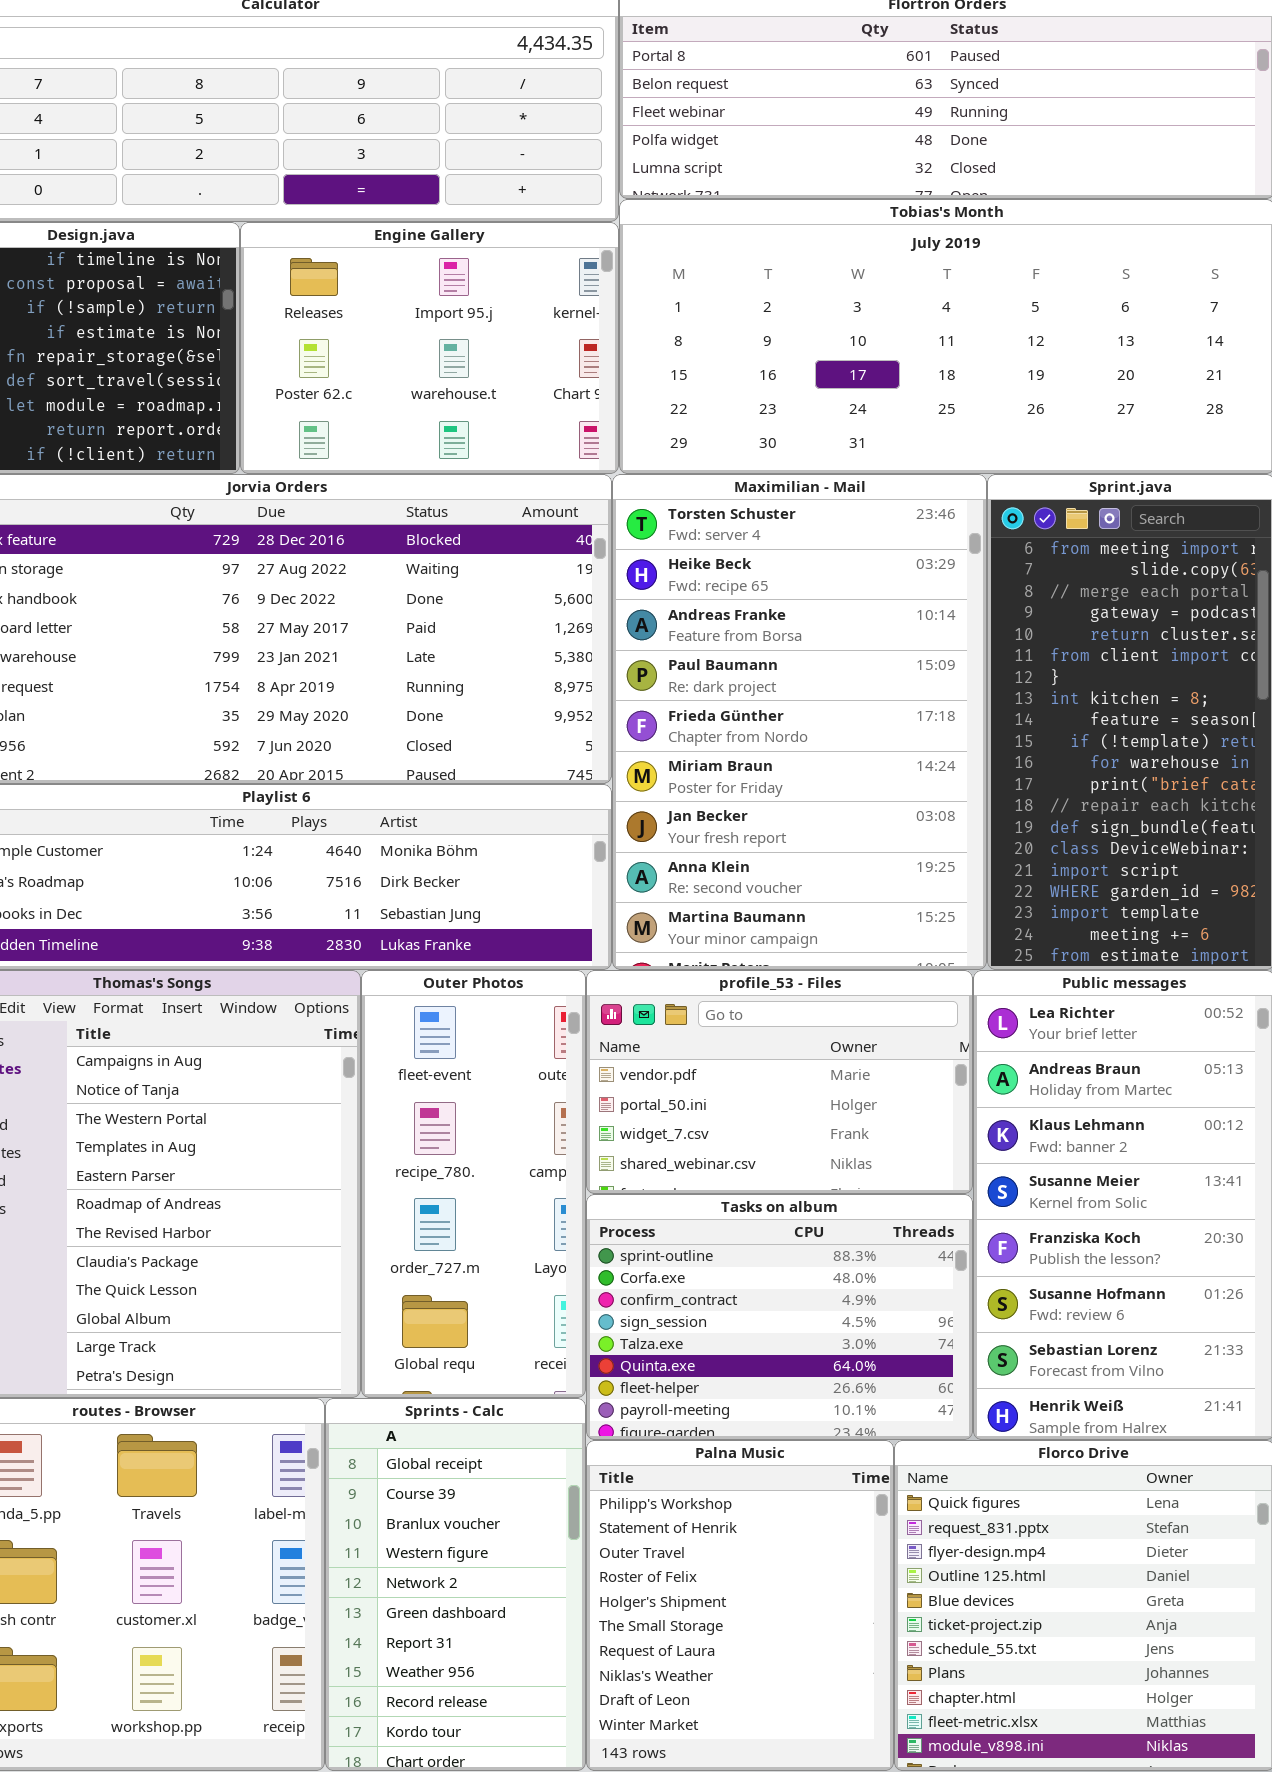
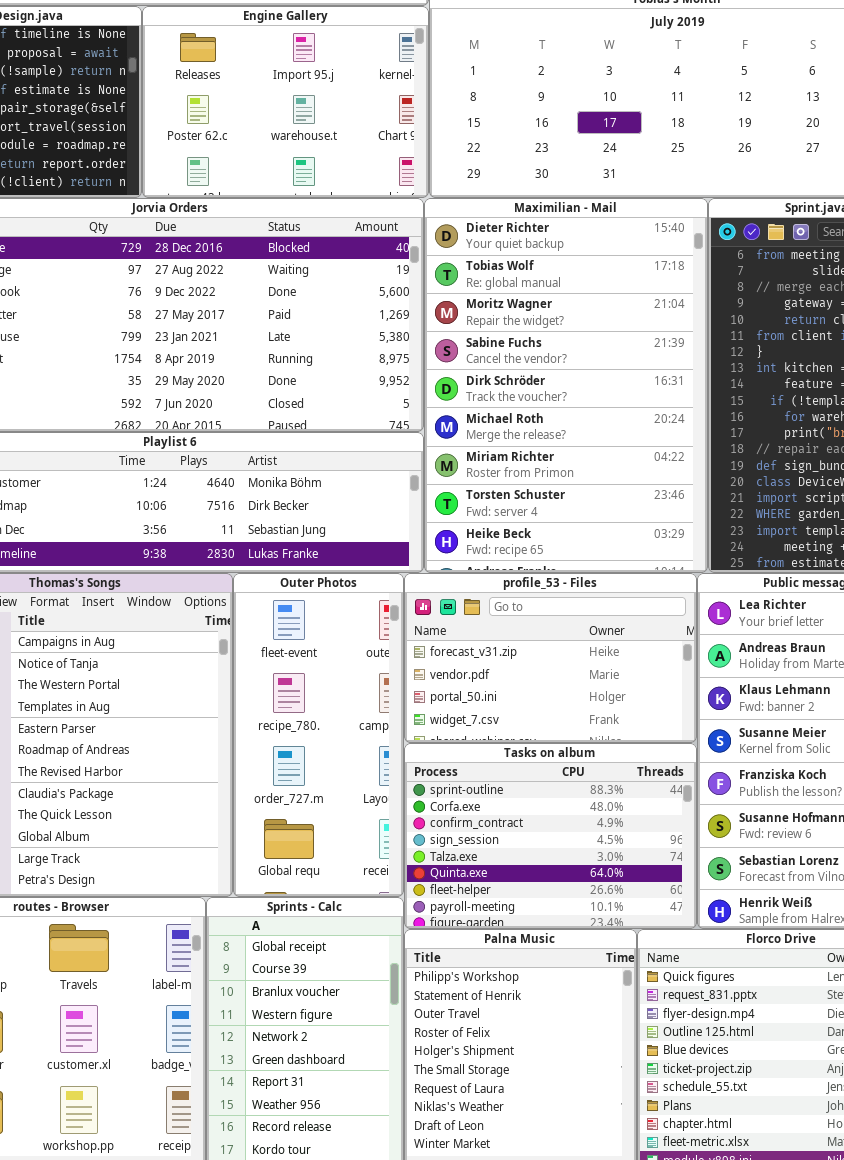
Maximilian - Mail: [612,474,987,970] -> [424,198,708,573], scrolled up 7 rows
profile_53 - Files: [586,970,973,1194] -> [404,573,697,743], scrolled up 1 row

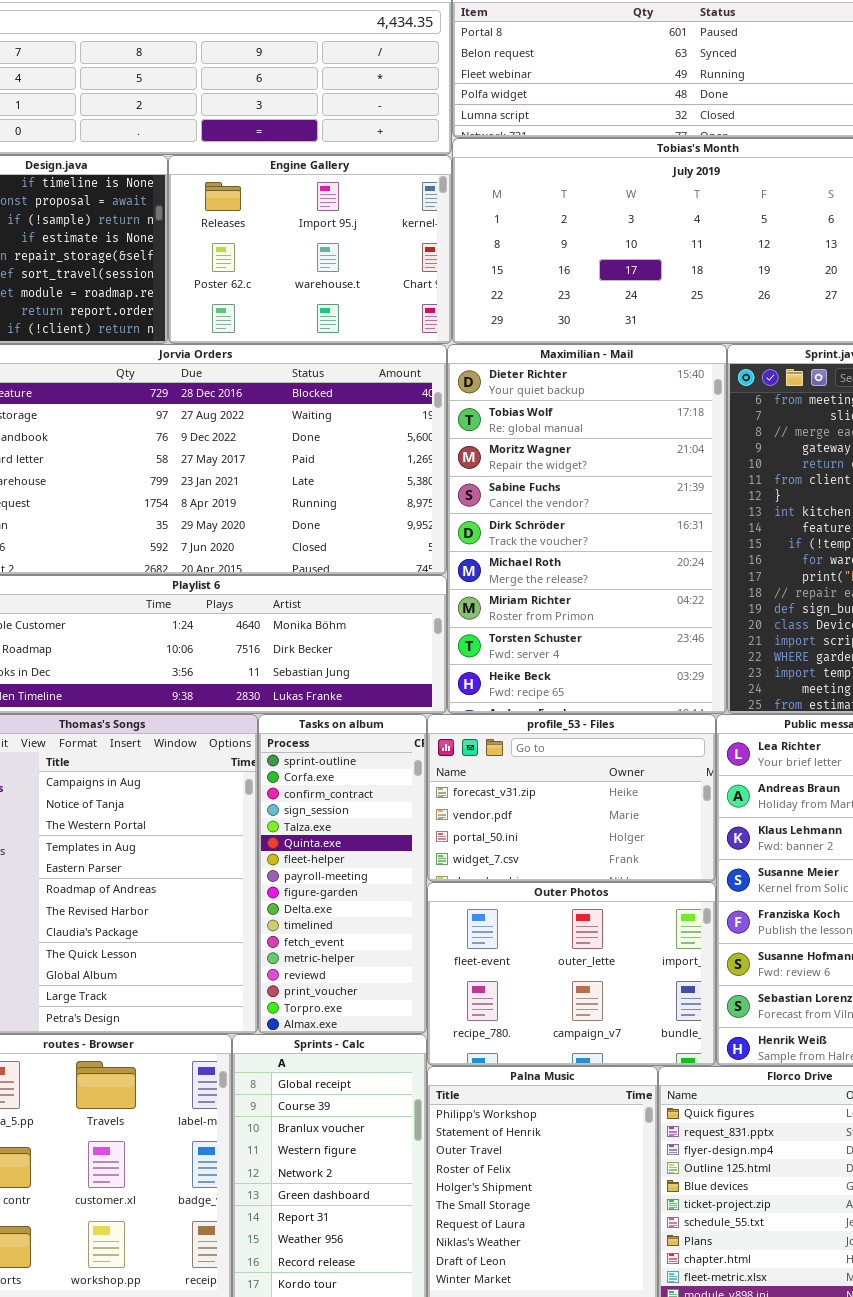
Outer Photos: [233,573,404,897] -> [427,882,716,1066], moved, resized
Tasks on album: [404,743,697,929] -> [258,714,427,1034], moved, resized

